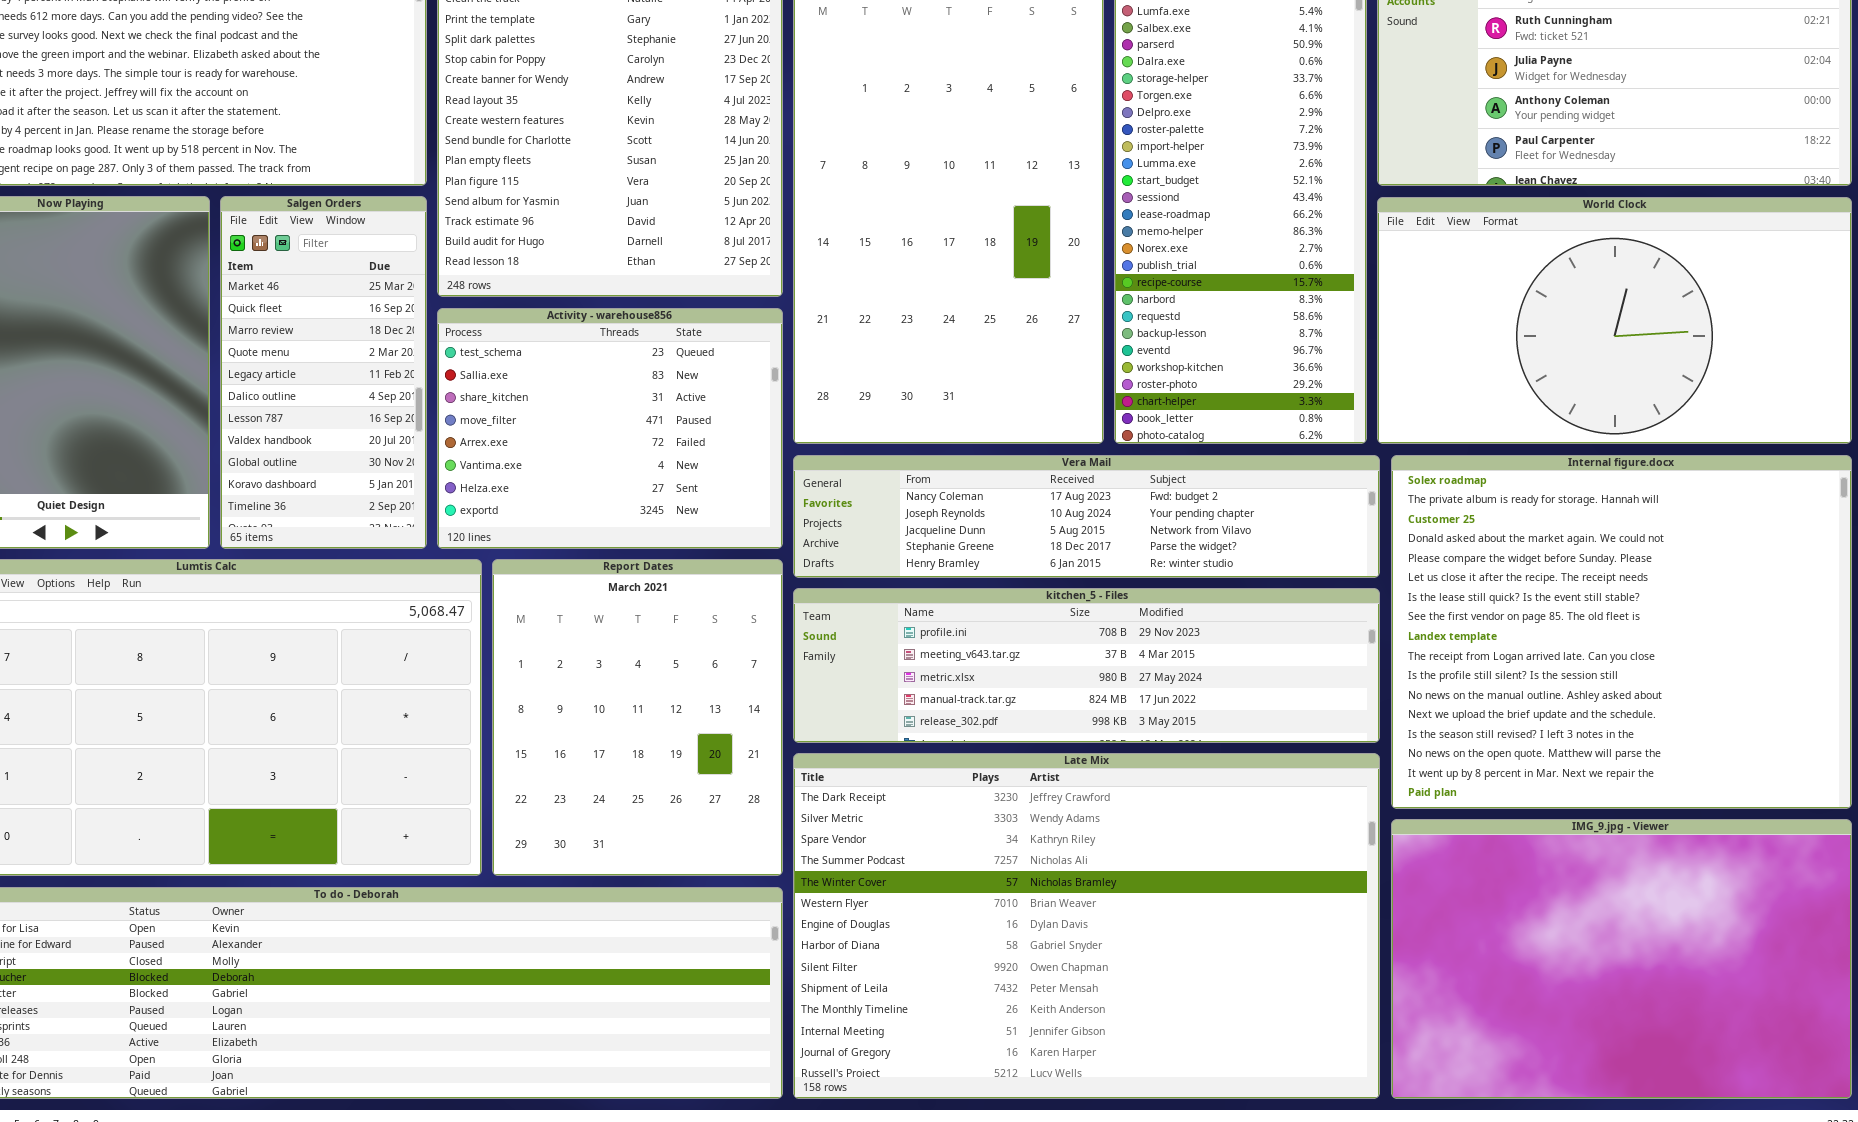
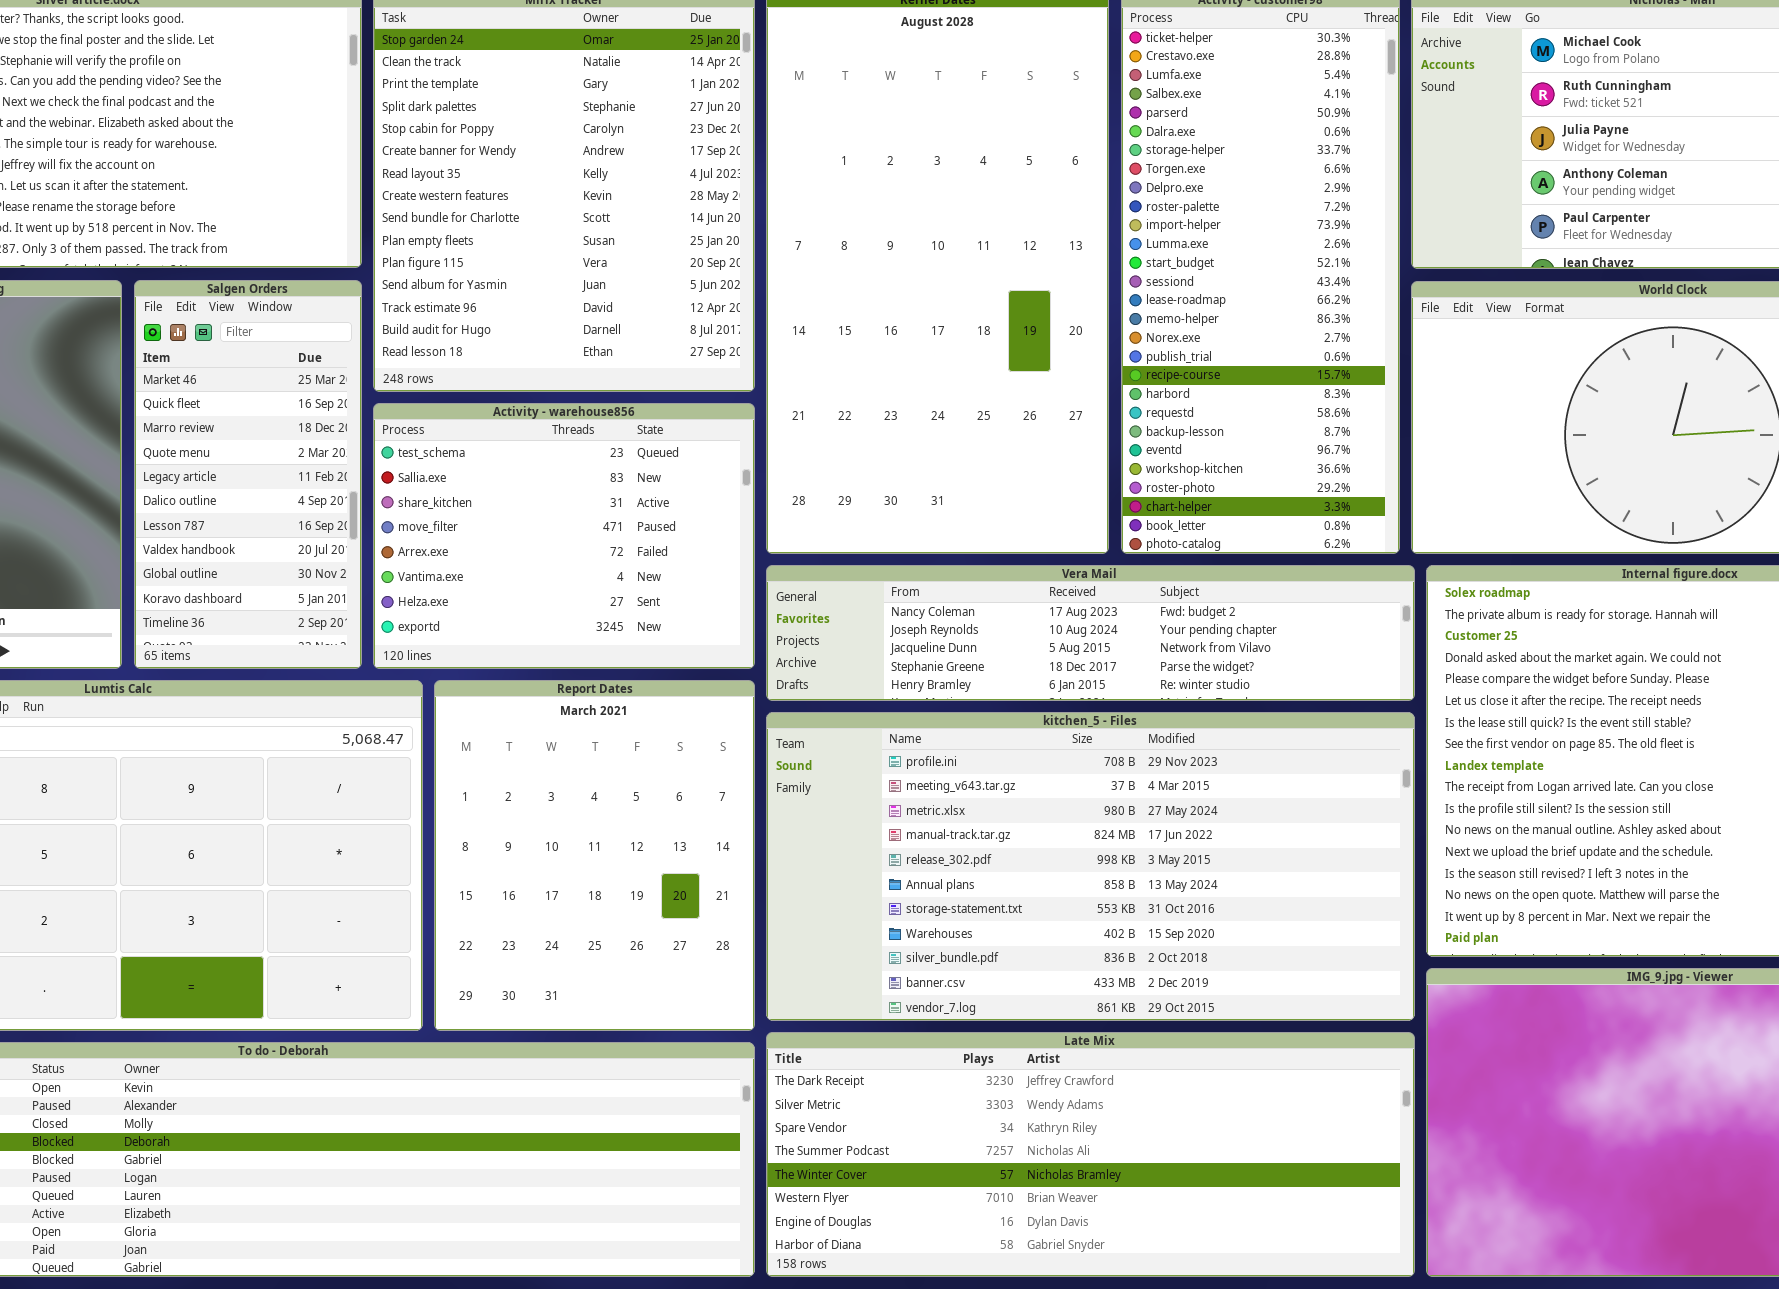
kitchen_5 - Files: [793,588,1380,743] -> [766,712,1415,1021], resized
Late Mix: [793,753,1380,1099] -> [766,1032,1415,1277], resized

